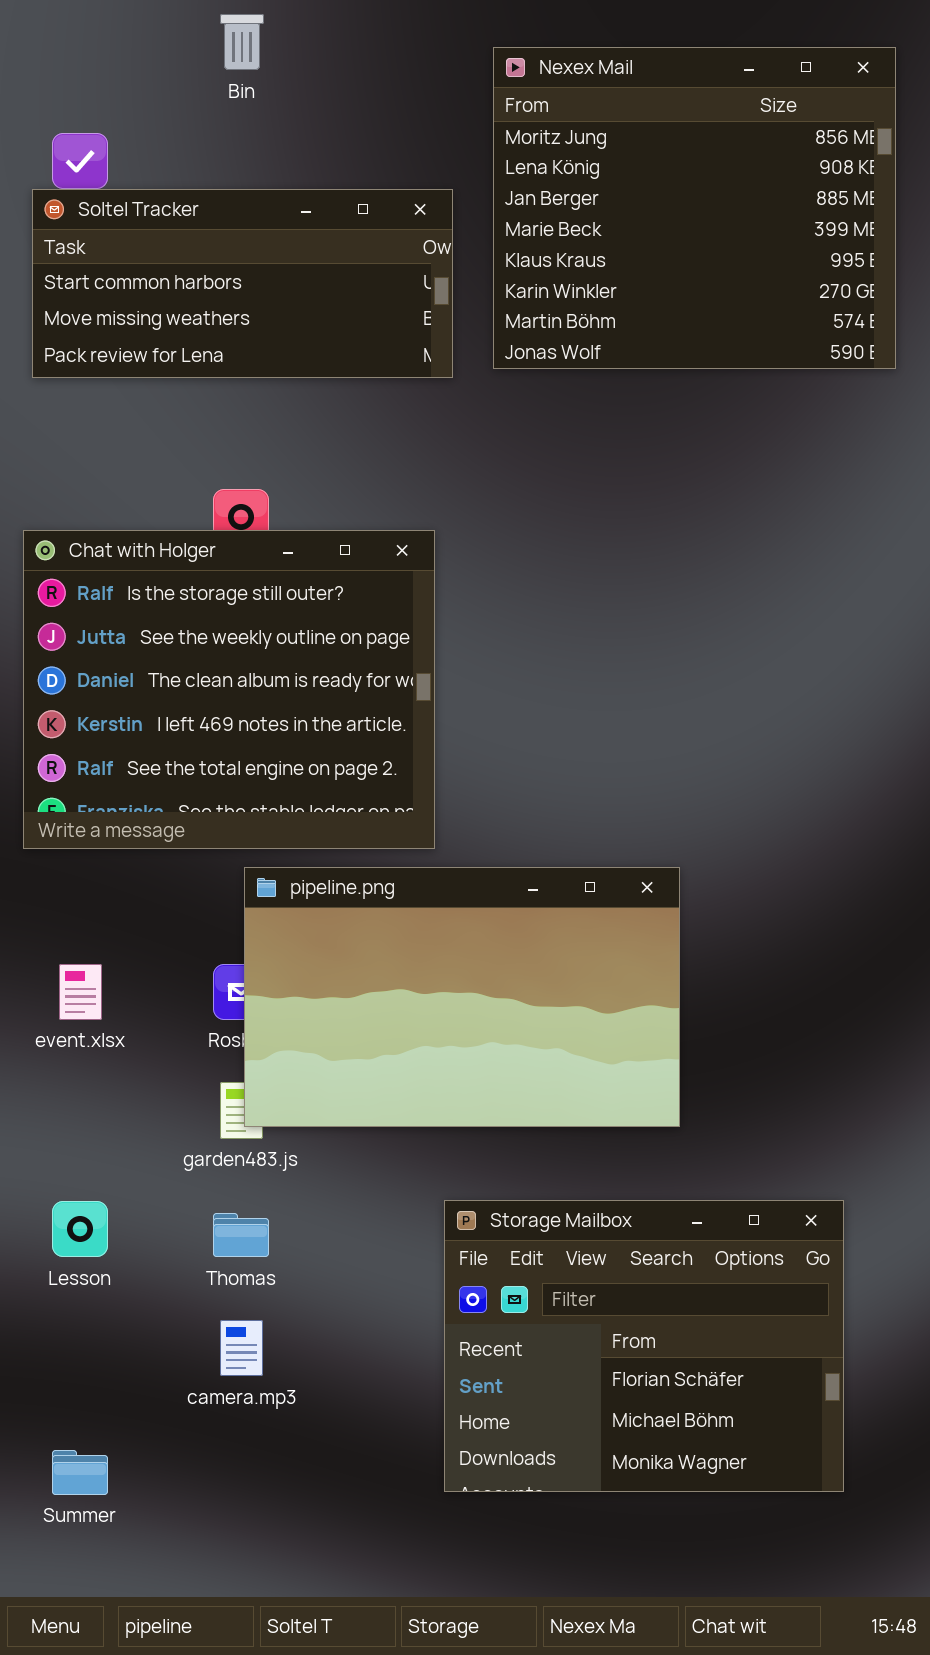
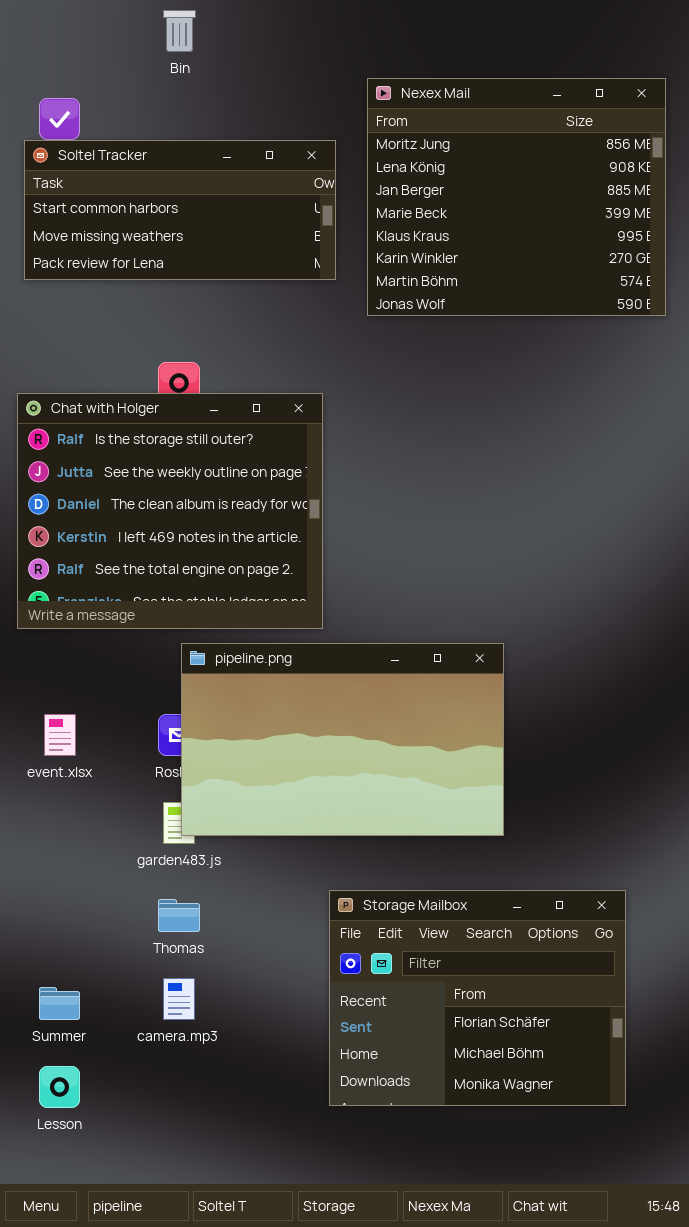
Nexex Mail: [493,47,896,369] -> [367,78,666,316], moved
Lesson: [52,1201,108,1257] -> [39,1066,80,1108], moved
Summer: [52,1450,108,1495] -> [39,987,80,1020], moved

